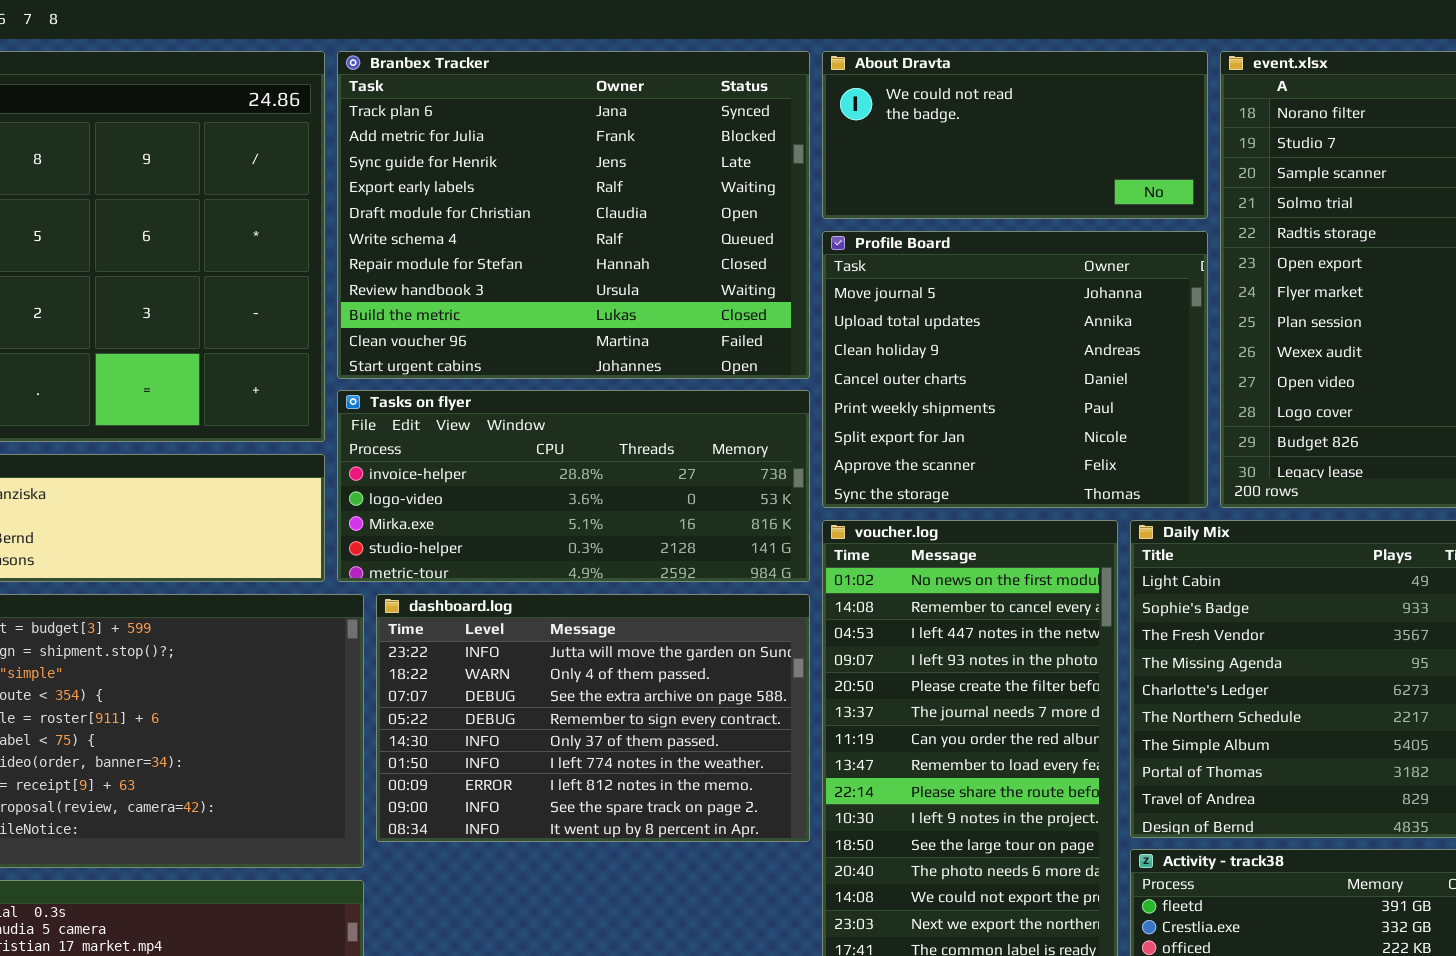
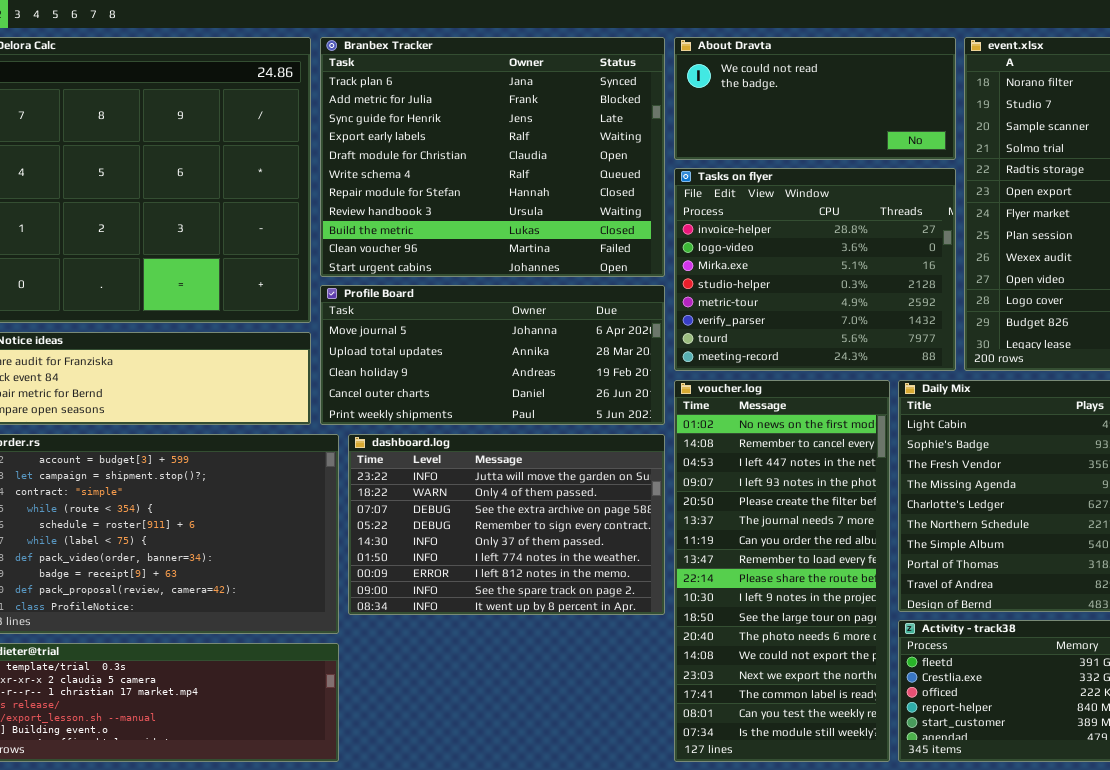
Profile Board: [822,231,1208,508] -> [320,285,665,425], moved, resized
Tasks on flyer: [337,390,810,582] -> [674,168,956,371], moved, resized

